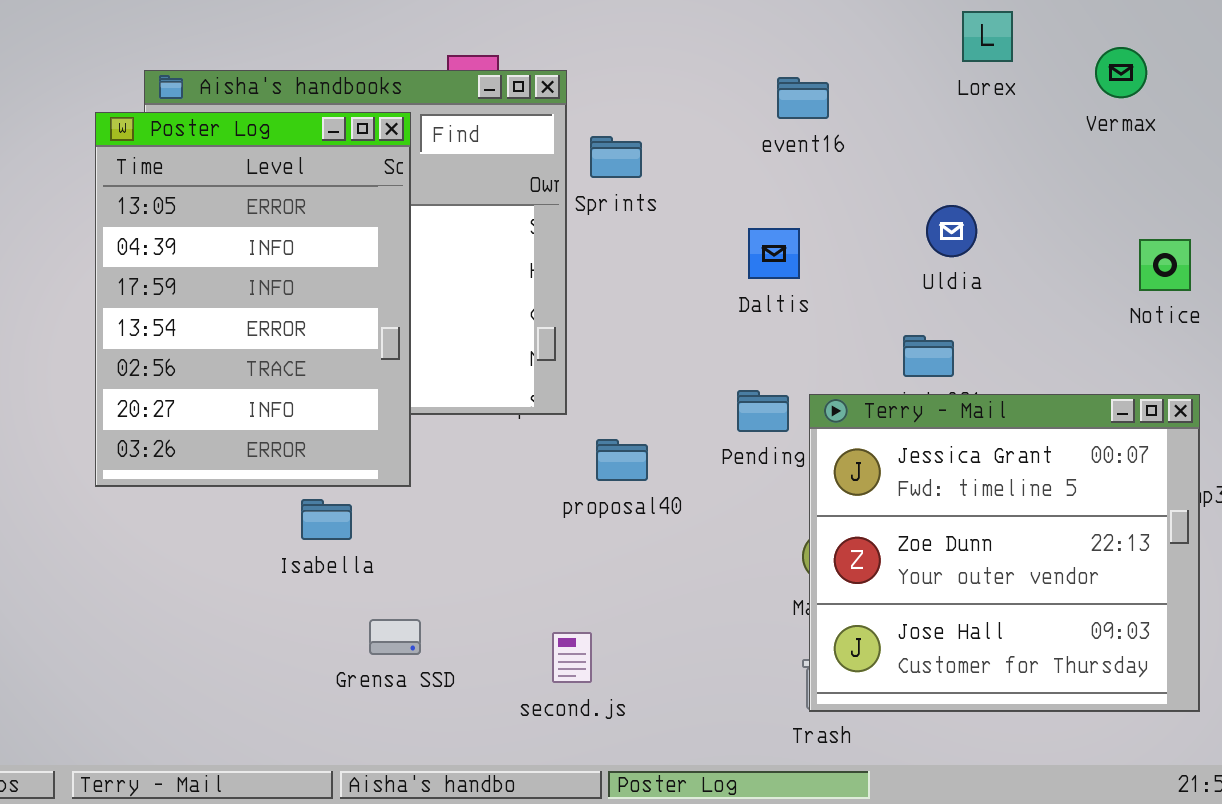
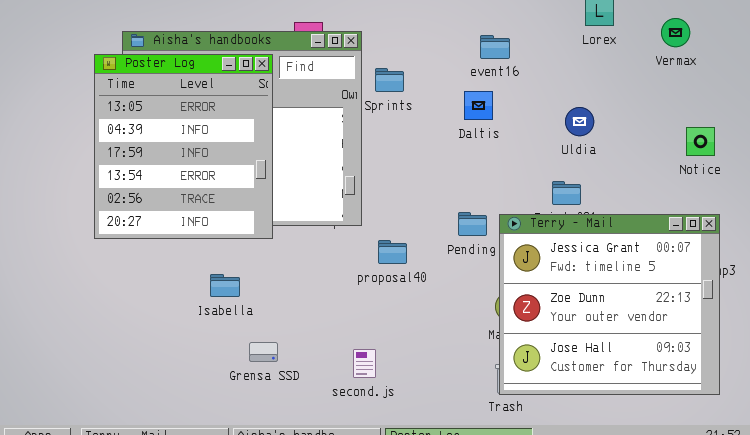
Poster Log: [95,112,411,487] -> [94,54,273,239], resized
Daltis: [748,228,800,279] -> [464,91,493,120], moved

